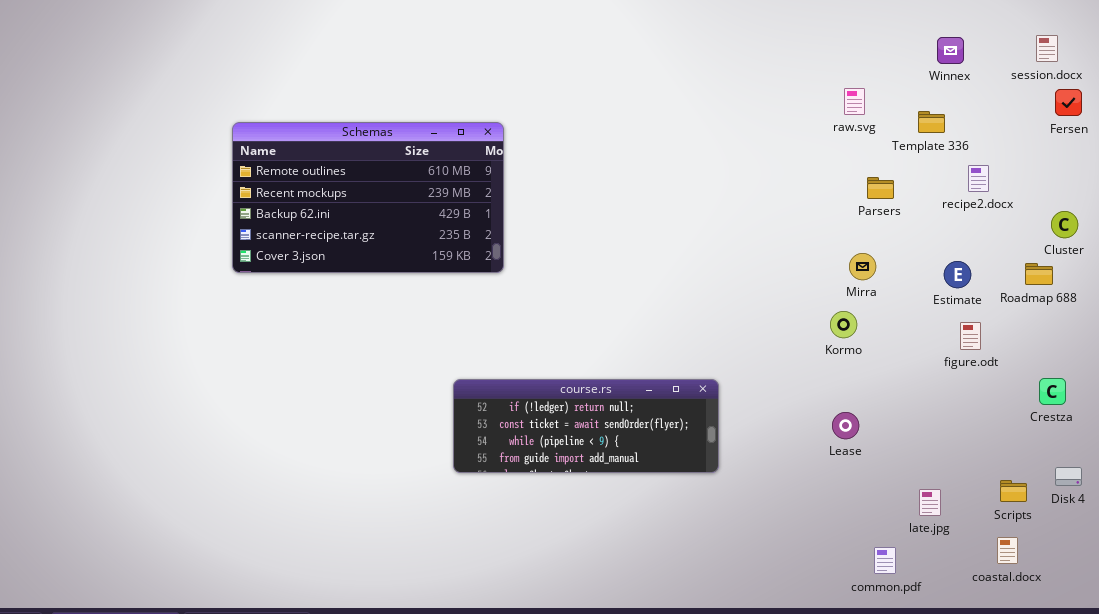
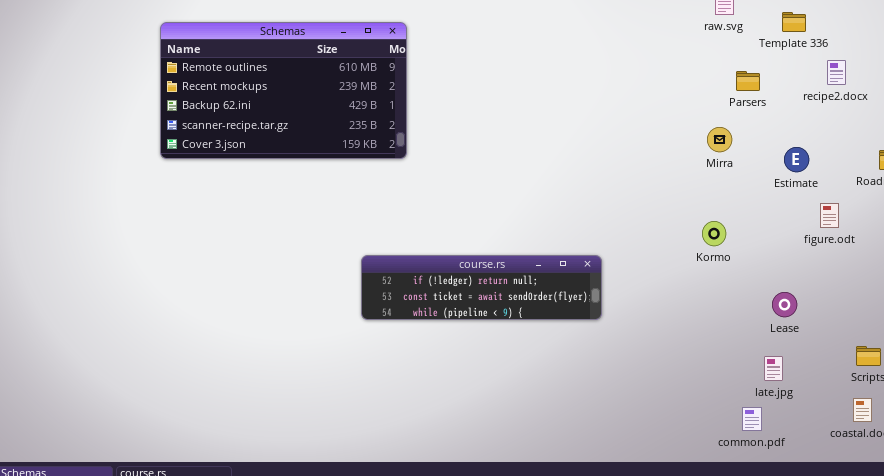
Mirra: [849,253,876,280] -> [707,127,732,152], moved
Estimate: [944,261,971,288] -> [784,147,809,172], moved
Kormo: [830,311,857,338] -> [702,221,726,246], moved
course.rs: [453,379,719,473] -> [361,255,602,320], resized
Lease: [832,412,859,439] -> [772,292,797,317], moved
late.jpg: [919,489,941,516] -> [764,356,783,381], moved

